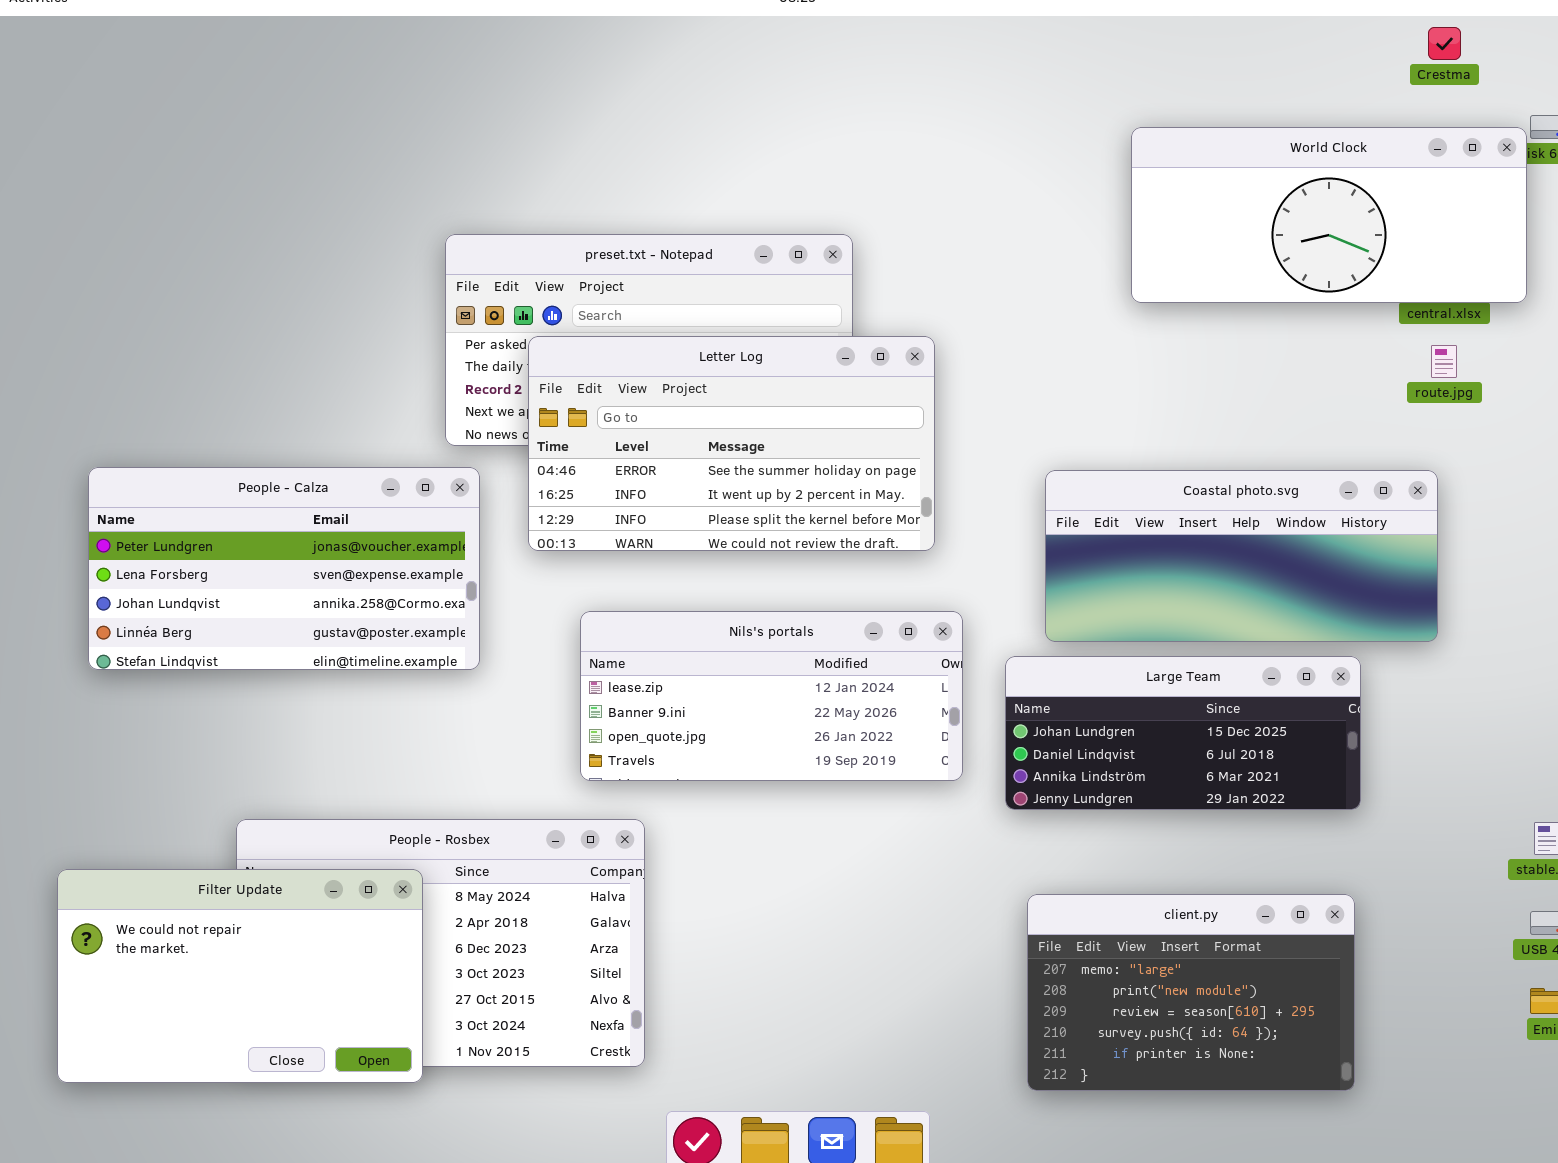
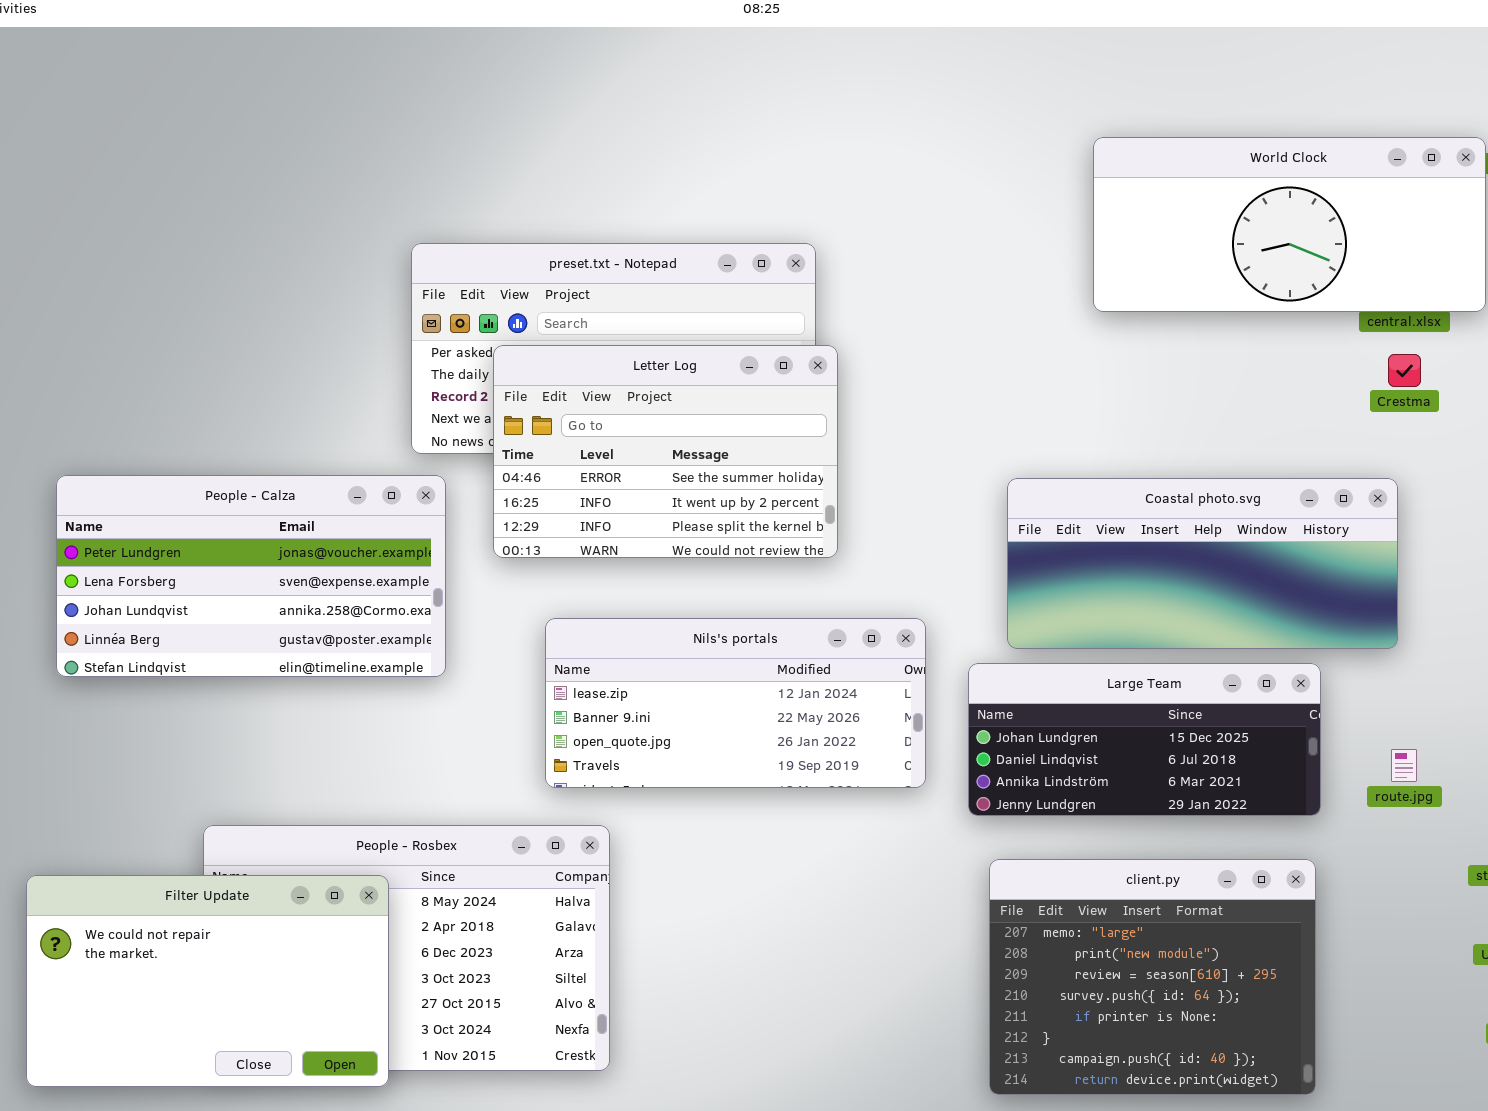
Crestma: [1428,27,1461,60] -> [1388,354,1421,387], moved
Letter Log: [528,336,935,551] -> [493,345,838,558], resized
route.jpg: [1431,345,1457,378] -> [1391,749,1417,782], moved
client.py: [1027,894,1355,1091] -> [989,859,1316,1095], resized

